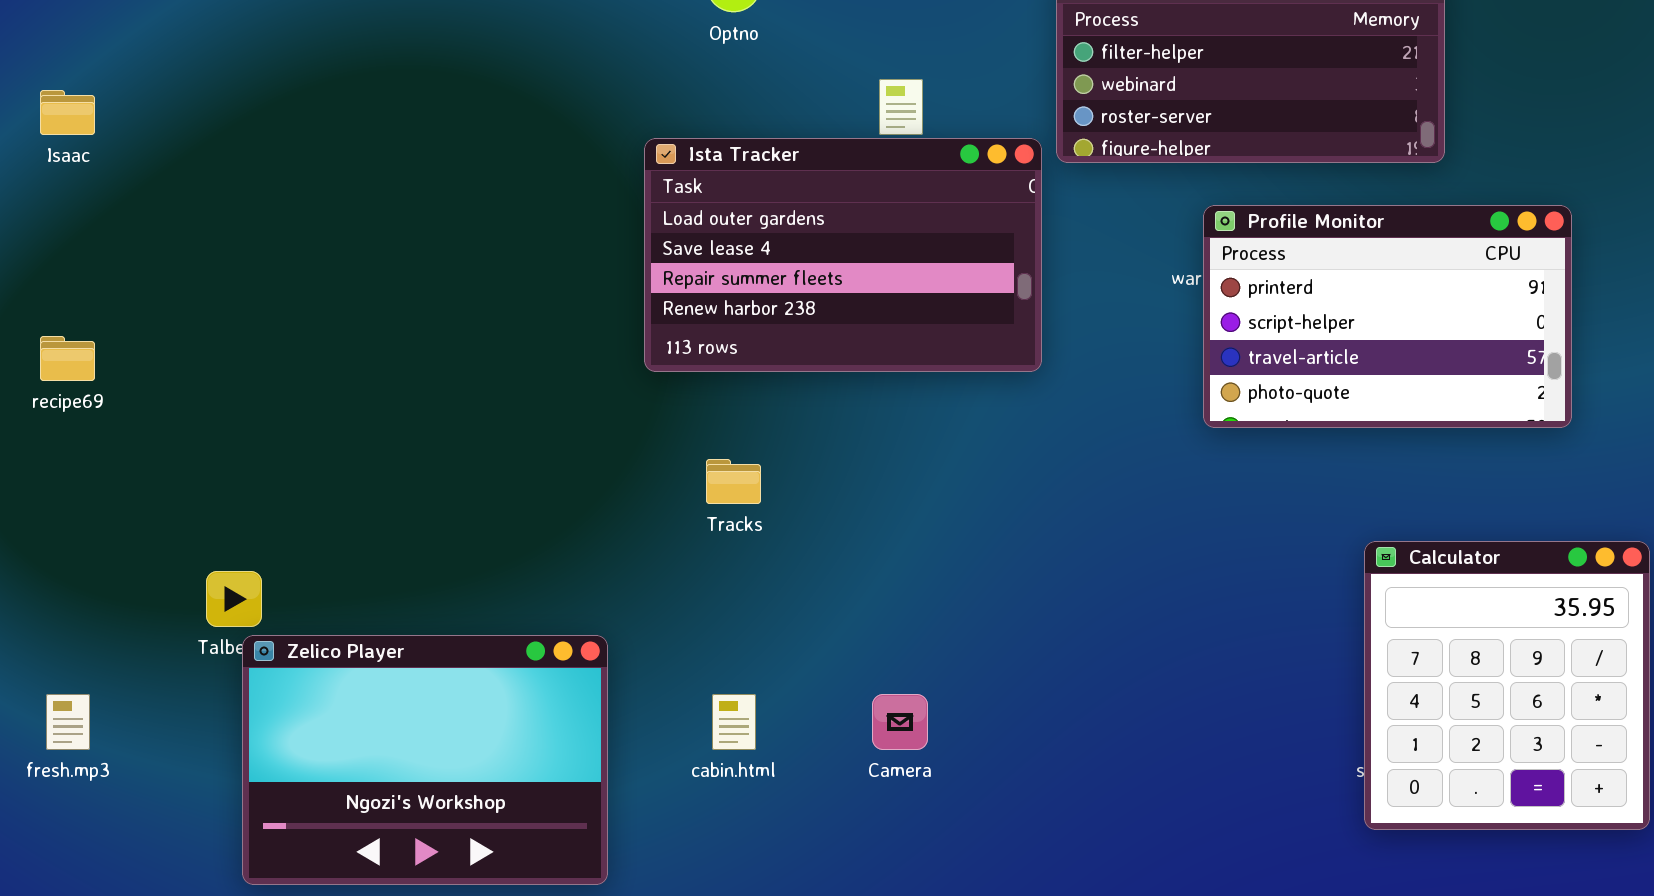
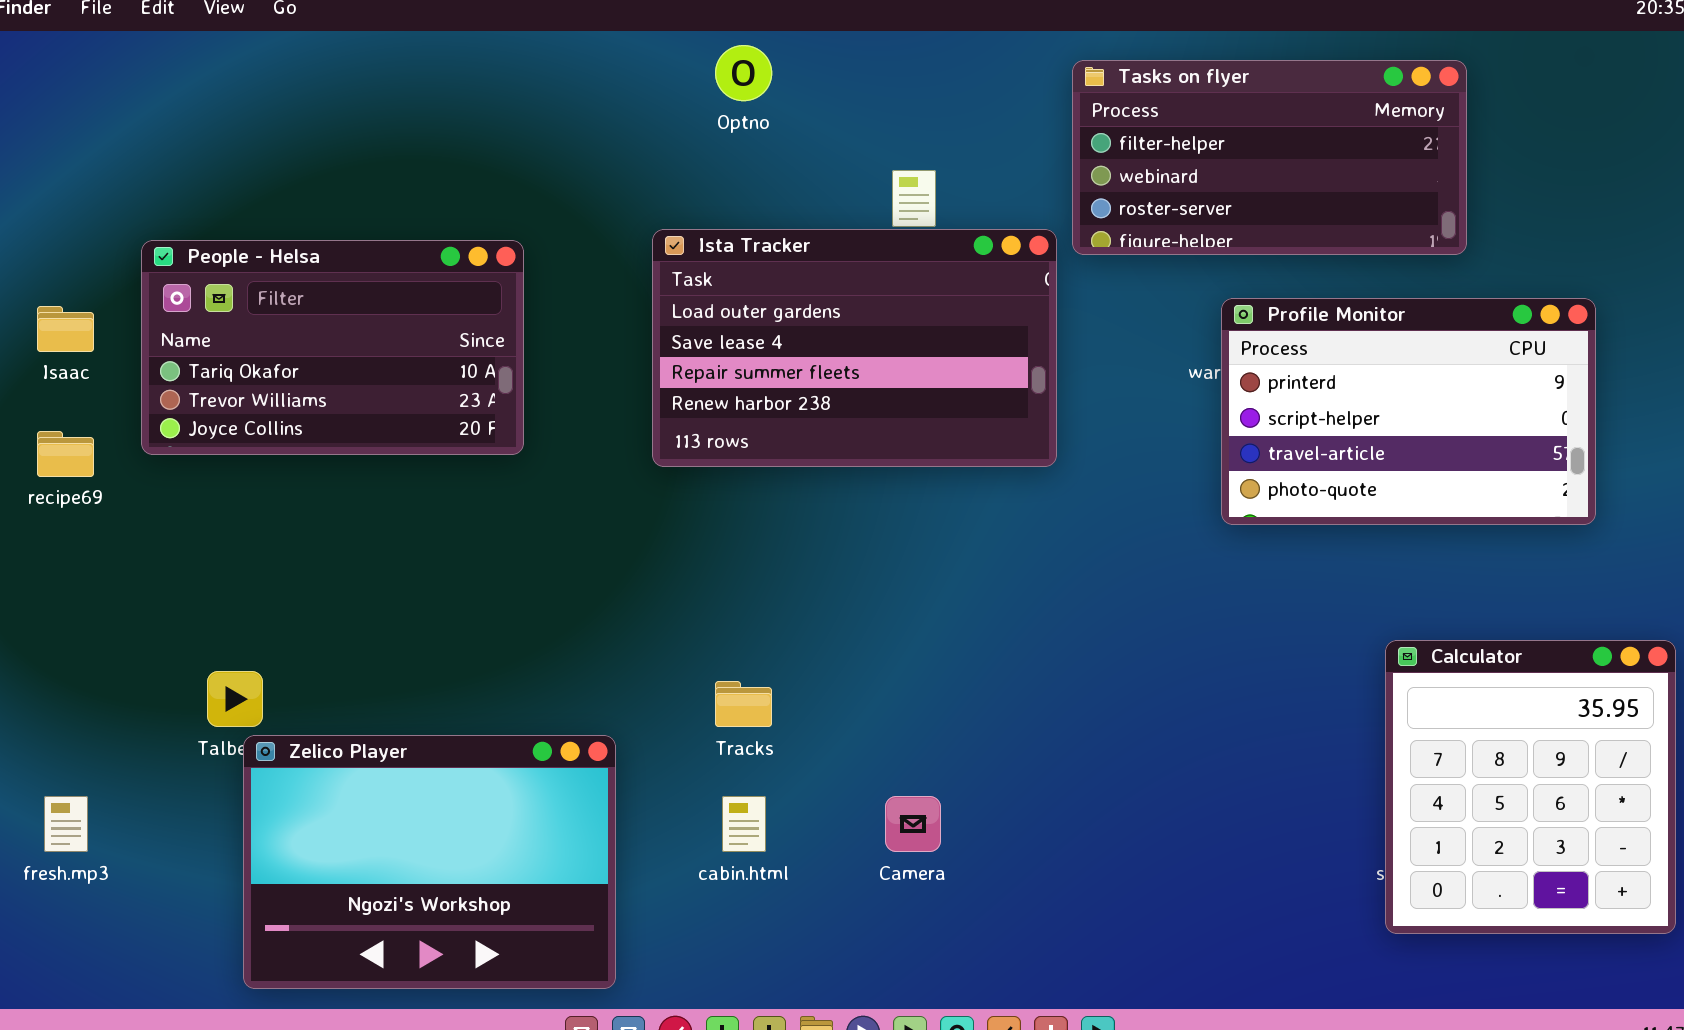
Isaac: [40,90,95,135] -> [37,306,94,352], moved
People - Helsa: none -> [141,240,524,455], opened
Tracks: [706,459,761,504] -> [715,681,772,727], moved

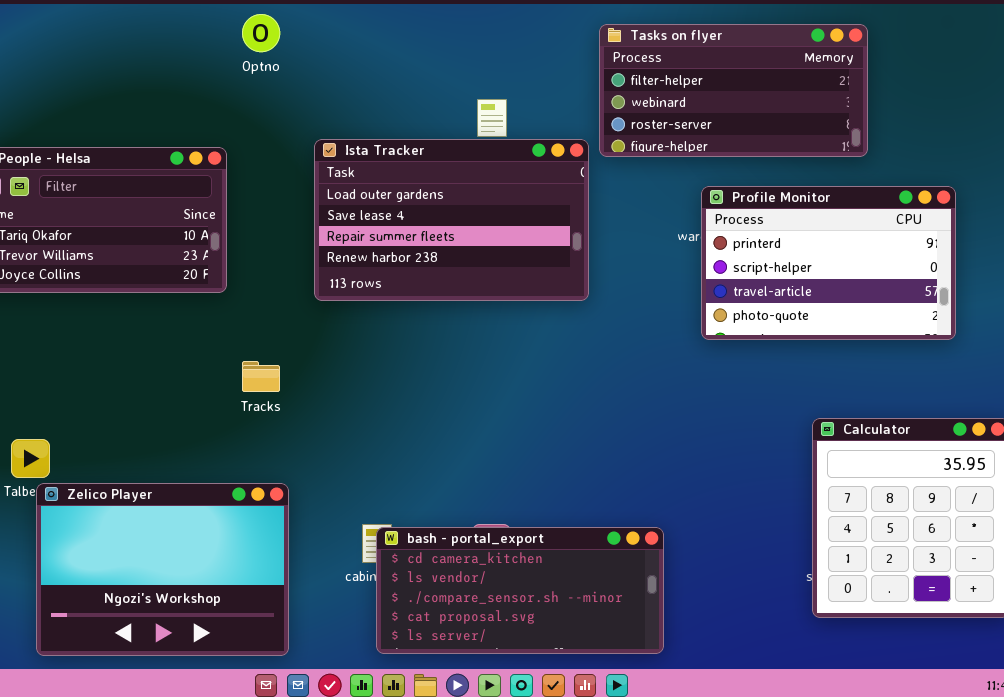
Optno: [715,45,772,101] -> [242,14,280,52], moved
Tracks: [715,681,772,727] -> [242,361,280,392], moved
bash - portal_export: none -> [376,527,664,654], opened

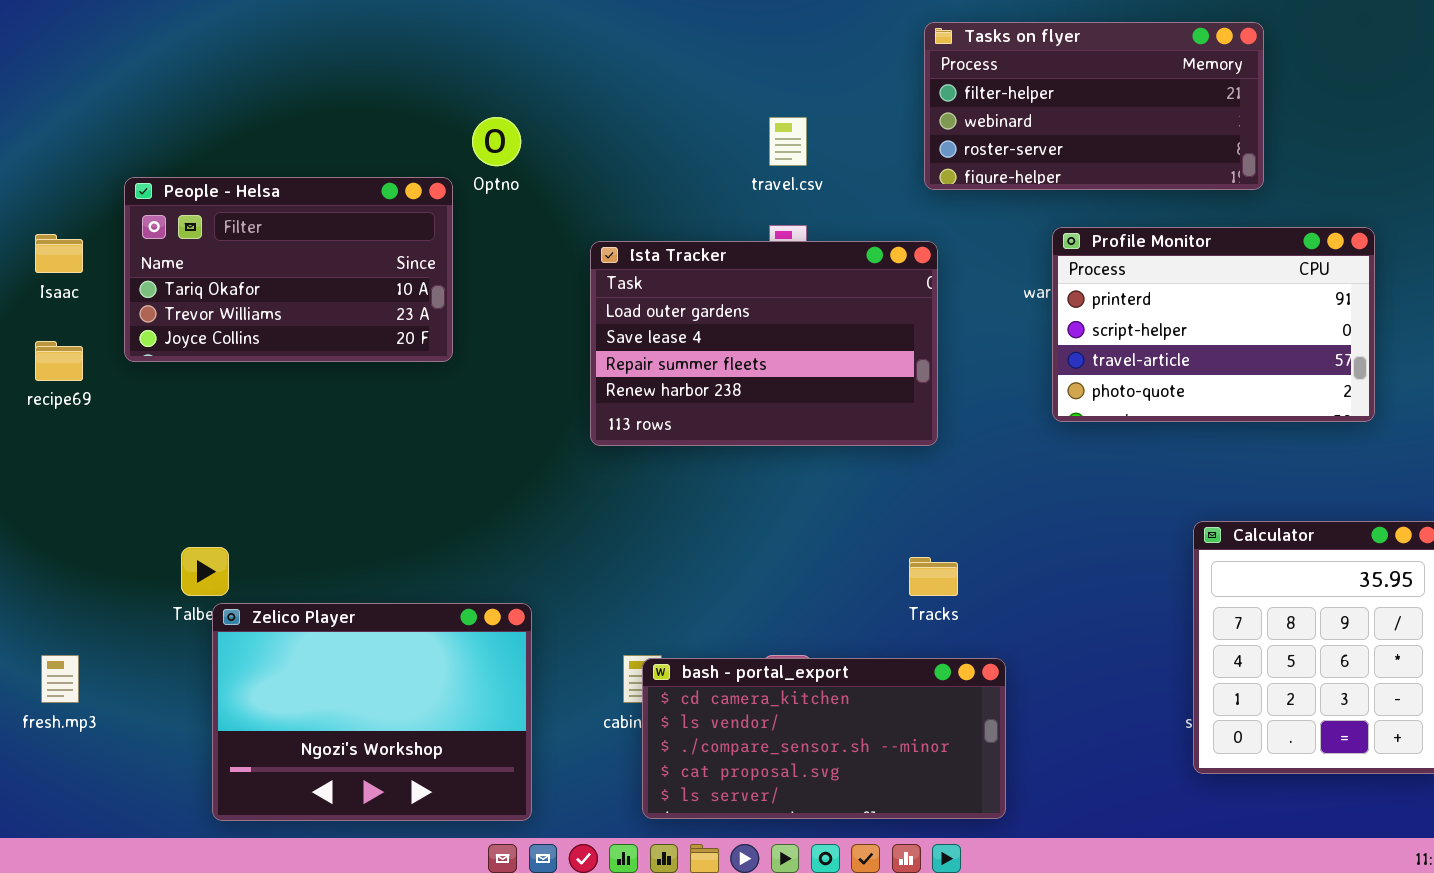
Optno: [242,14,280,52] -> [472,117,521,166], moved
Ista Tracker: [314,139,589,301] -> [590,241,938,446], moved
Tracks: [242,361,280,392] -> [909,557,958,596], moved

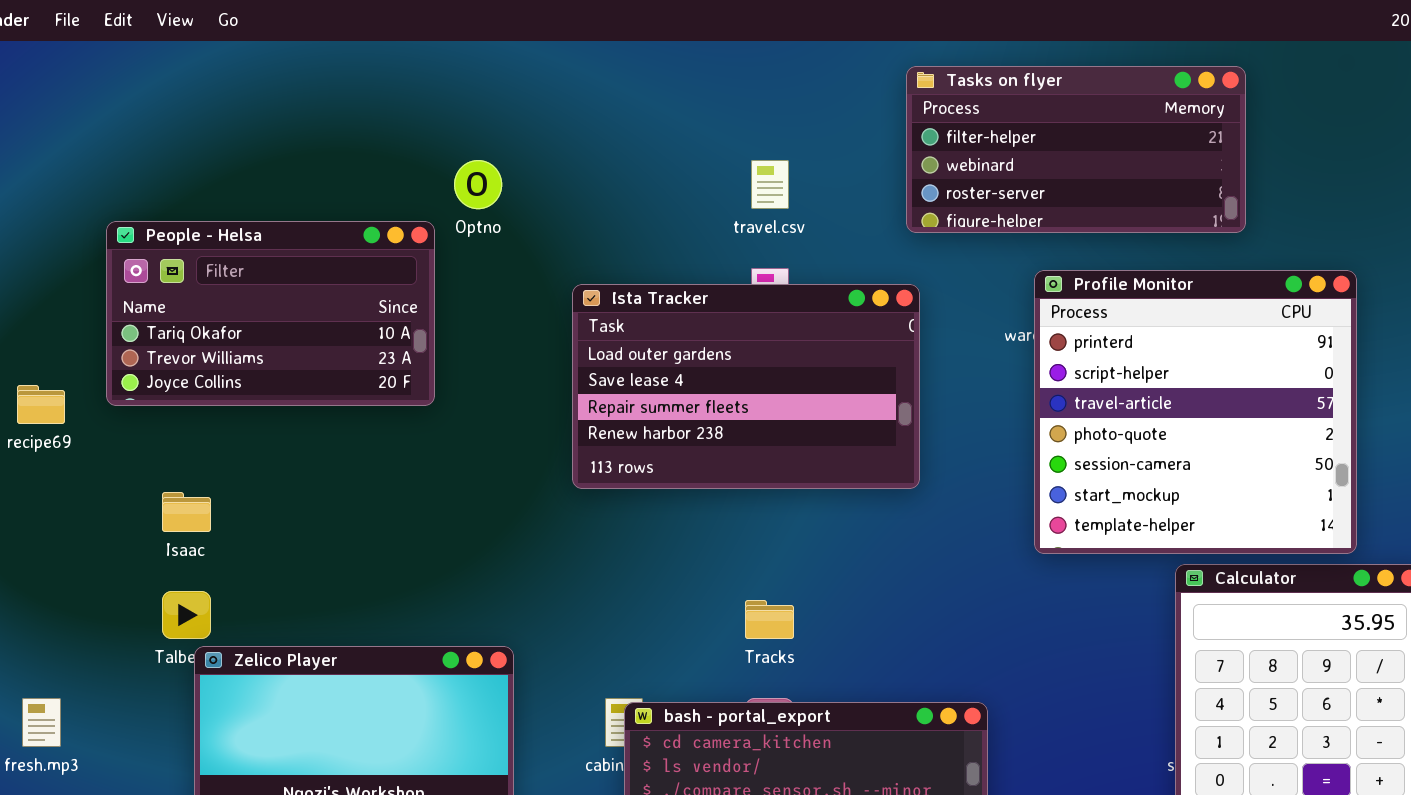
Profile Monitor: [1052,227,1375,422] -> [1034,270,1357,554], resized
Isaac: [35,234,83,273] -> [162,492,211,532], moved
Tracks: [909,557,958,596] -> [745,600,794,639], moved

